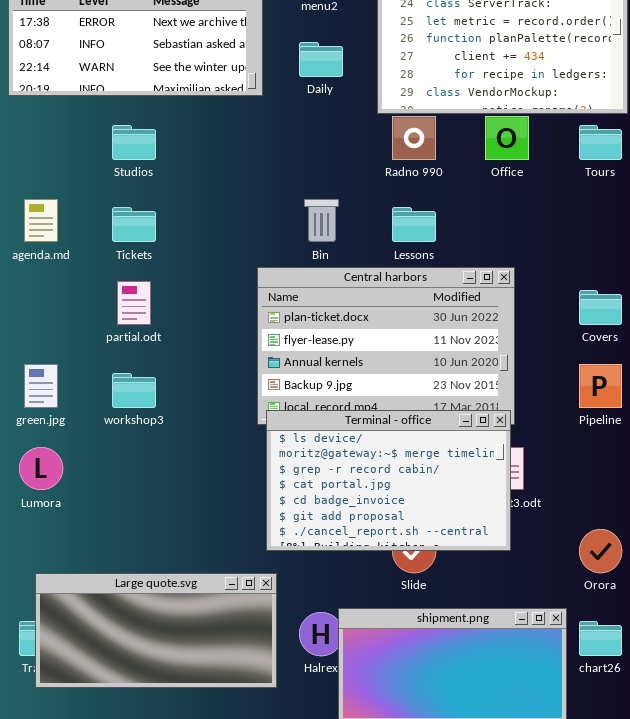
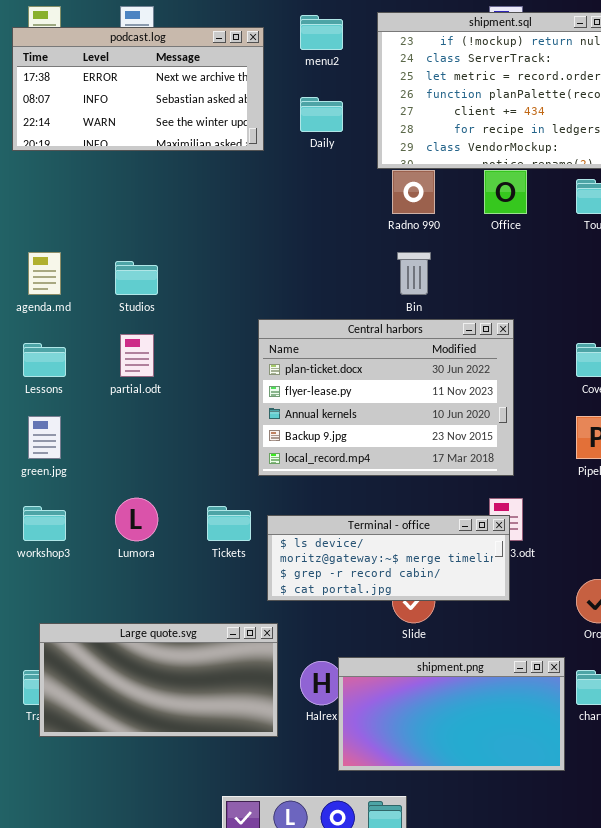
Studios: [112,125,156,160] -> [115,261,158,295], moved
Bin: [304,199,339,242] -> [397,252,431,295], moved
Tickets: [112,207,156,242] -> [207,506,251,541], moved
Lessons: [392,207,436,242] -> [23,343,66,377], moved
workshop3: [112,373,156,408] -> [23,506,66,541], moved
Terminal - office: [266,410,511,551] -> [267,515,510,601], resized
Lumora: [19,447,63,490] -> [115,498,158,541], moved

